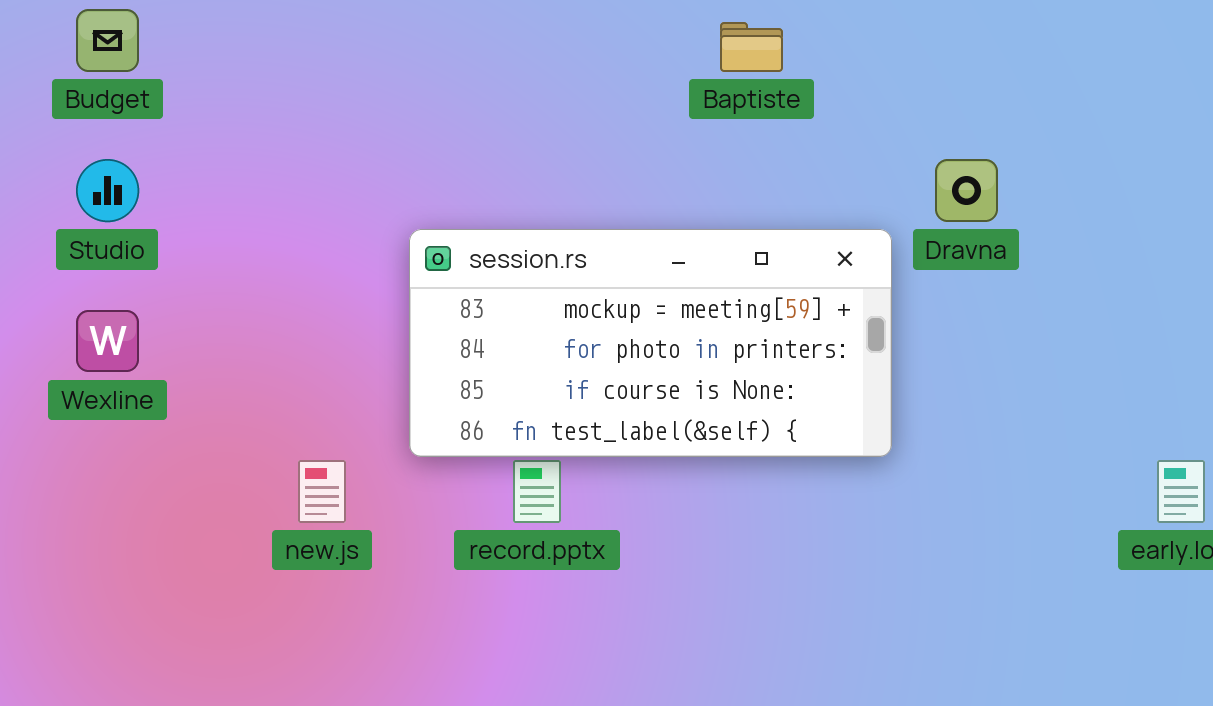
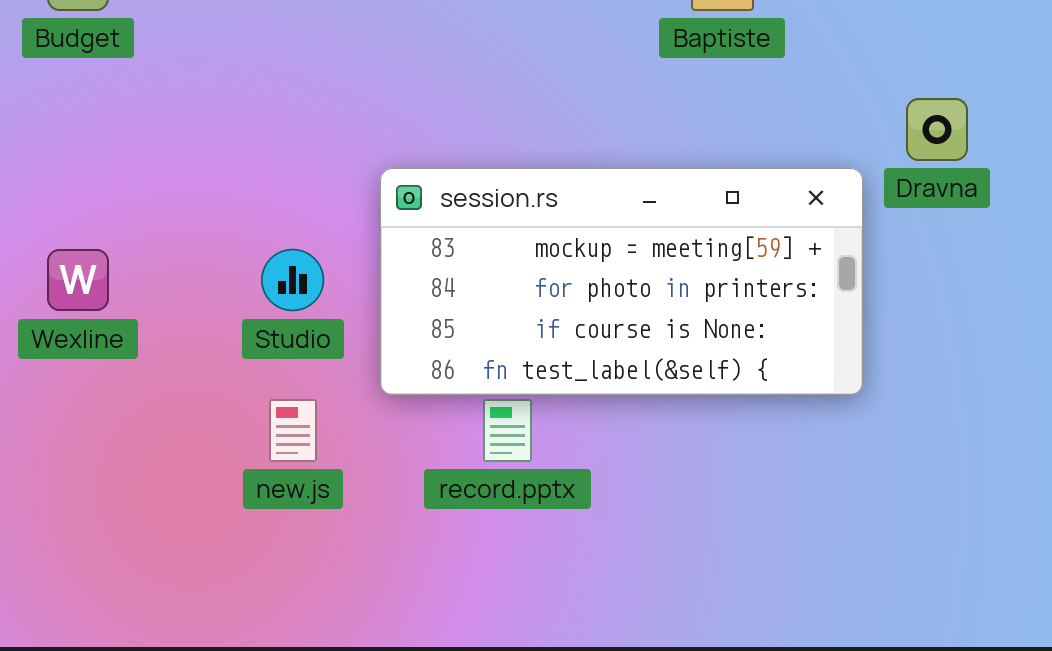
Studio: [76,159,139,222] -> [261,249,324,311], moved

